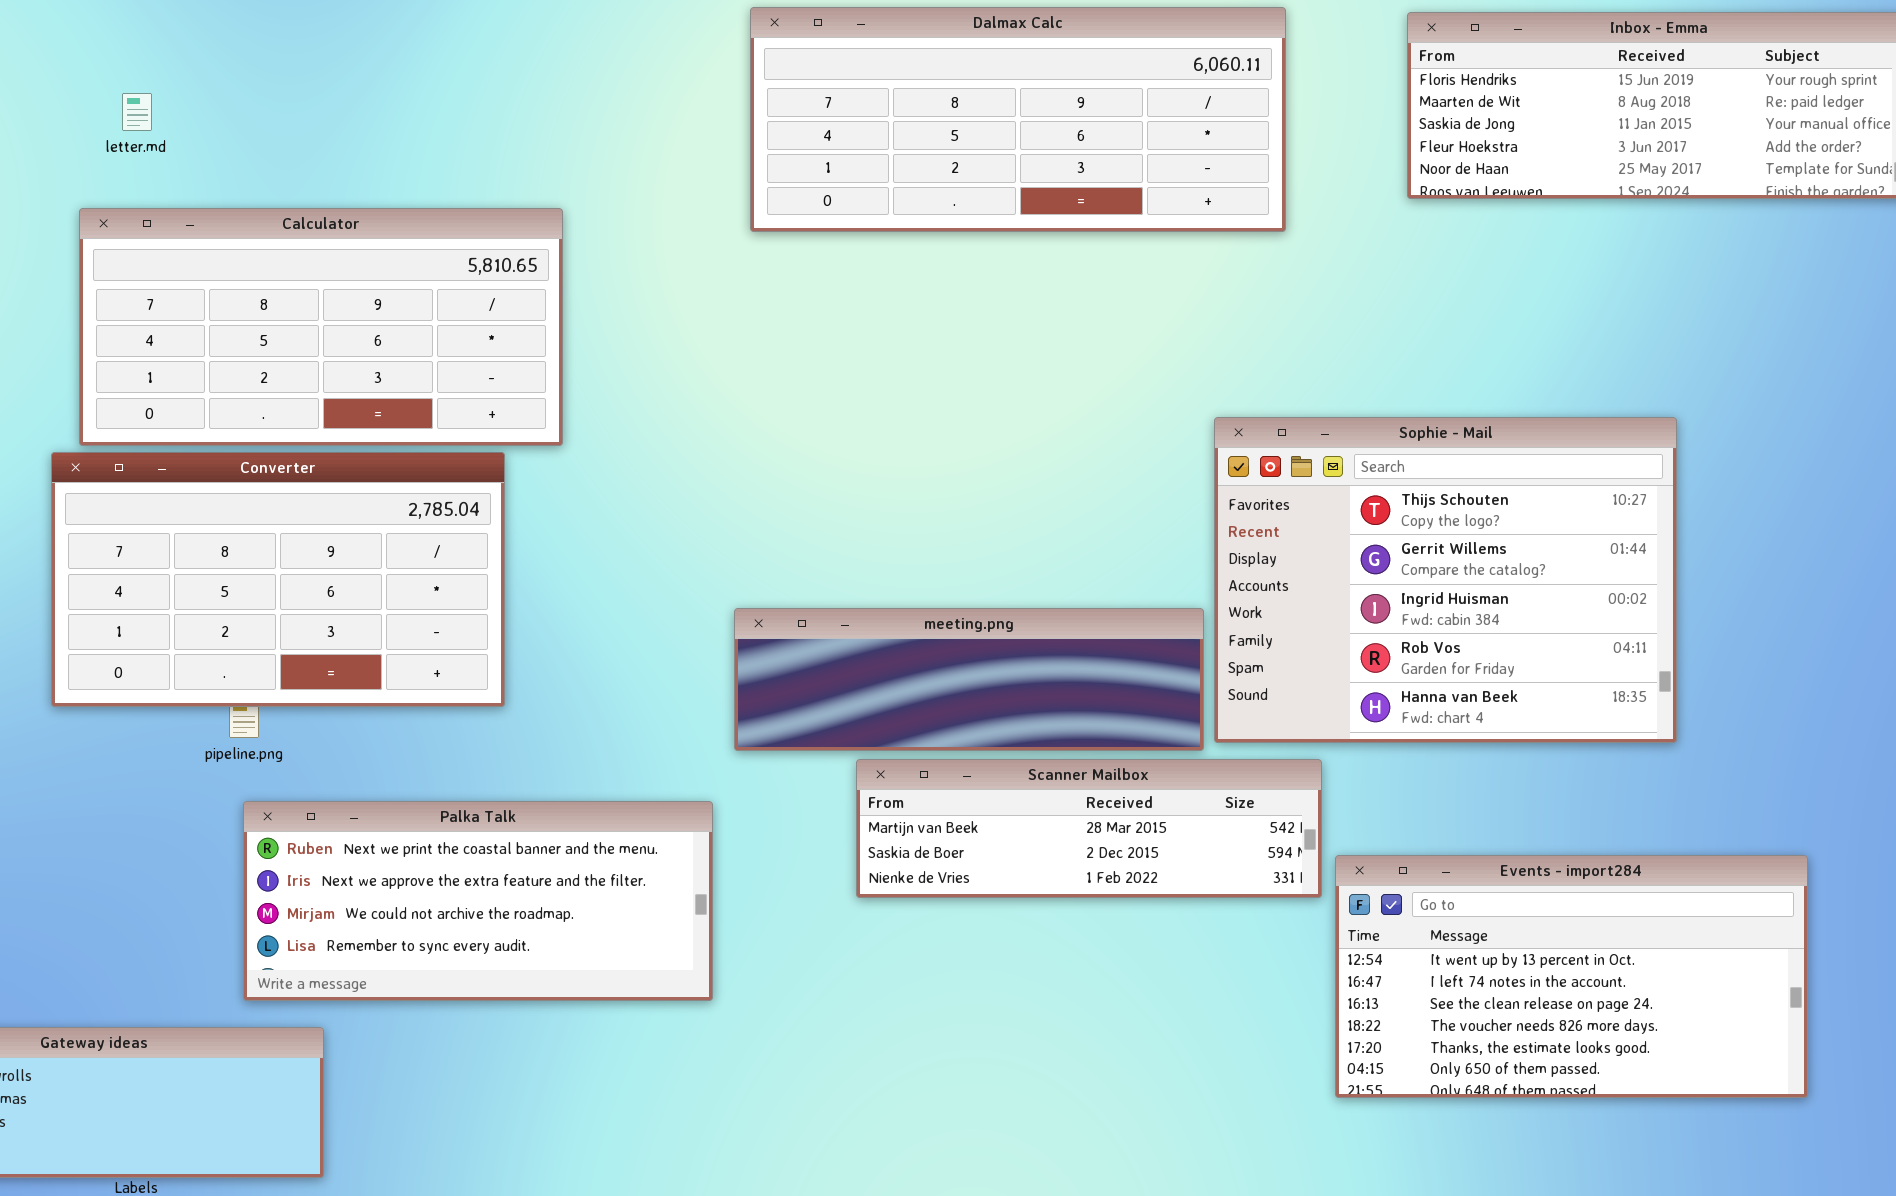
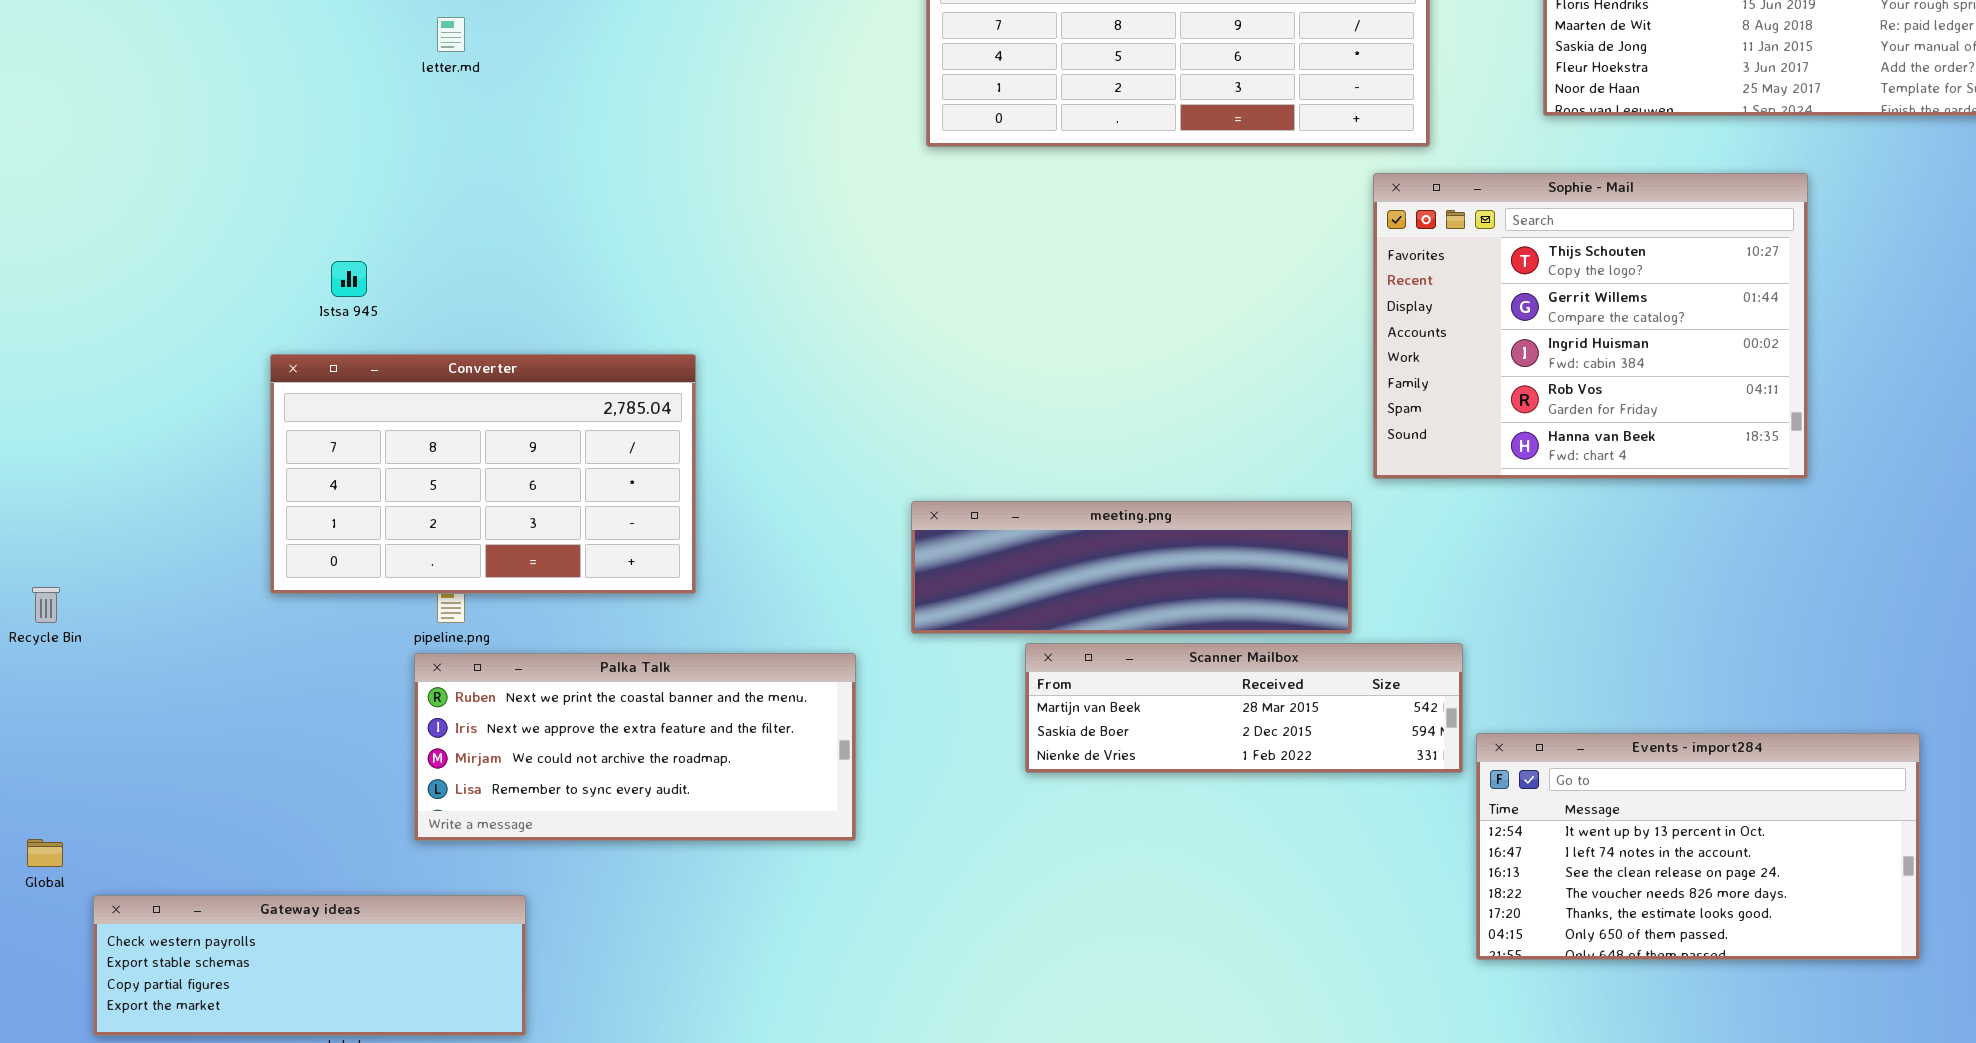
letter.md: [122,93,152,131] -> [437,17,465,52], moved
Calculator: [79,208,563,446] -> none, closed
Sophie - Mail: [1214,417,1677,743] -> [1373,173,1808,479], moved
Palka Talk: [243,801,713,1001] -> [414,653,856,841], moved

